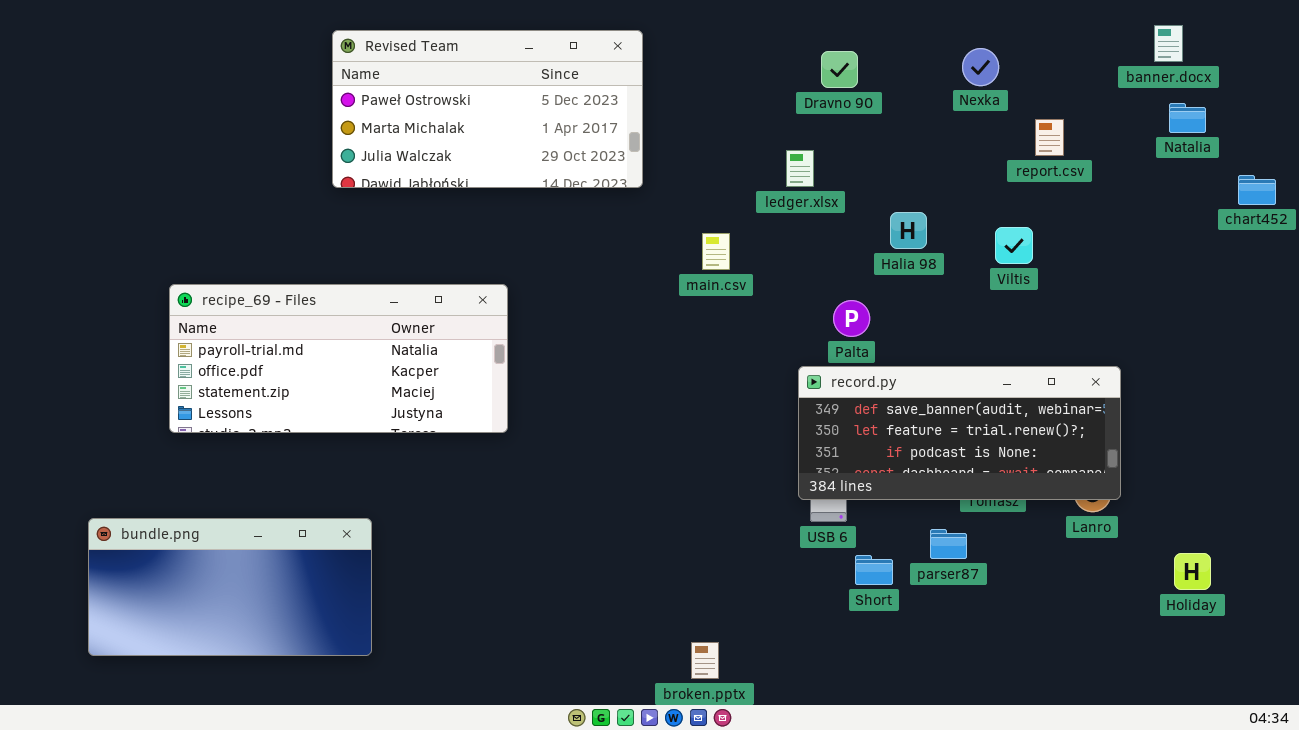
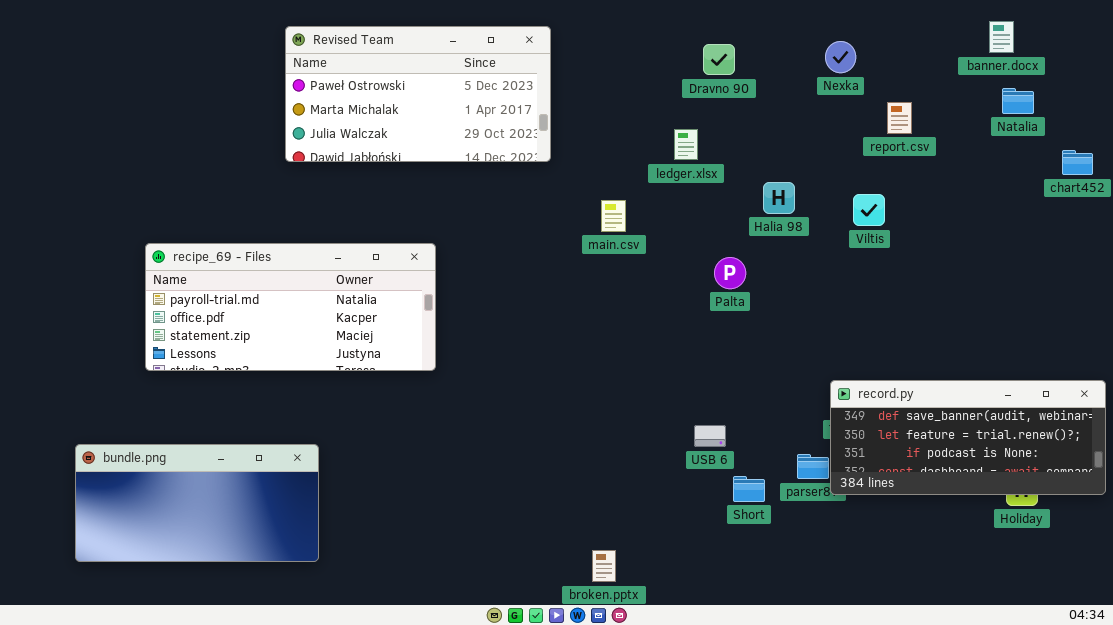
record.py: [798,366,1121,500] -> [830,380,1106,495], moved

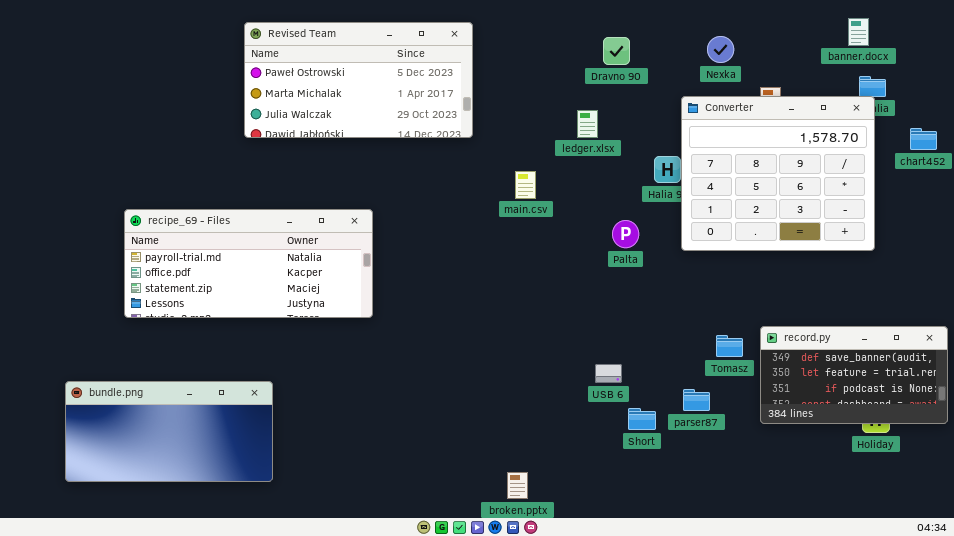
Converter: none -> [681,96,875,251], opened
record.py: [830,380,1106,495] -> [760,326,948,424], resized

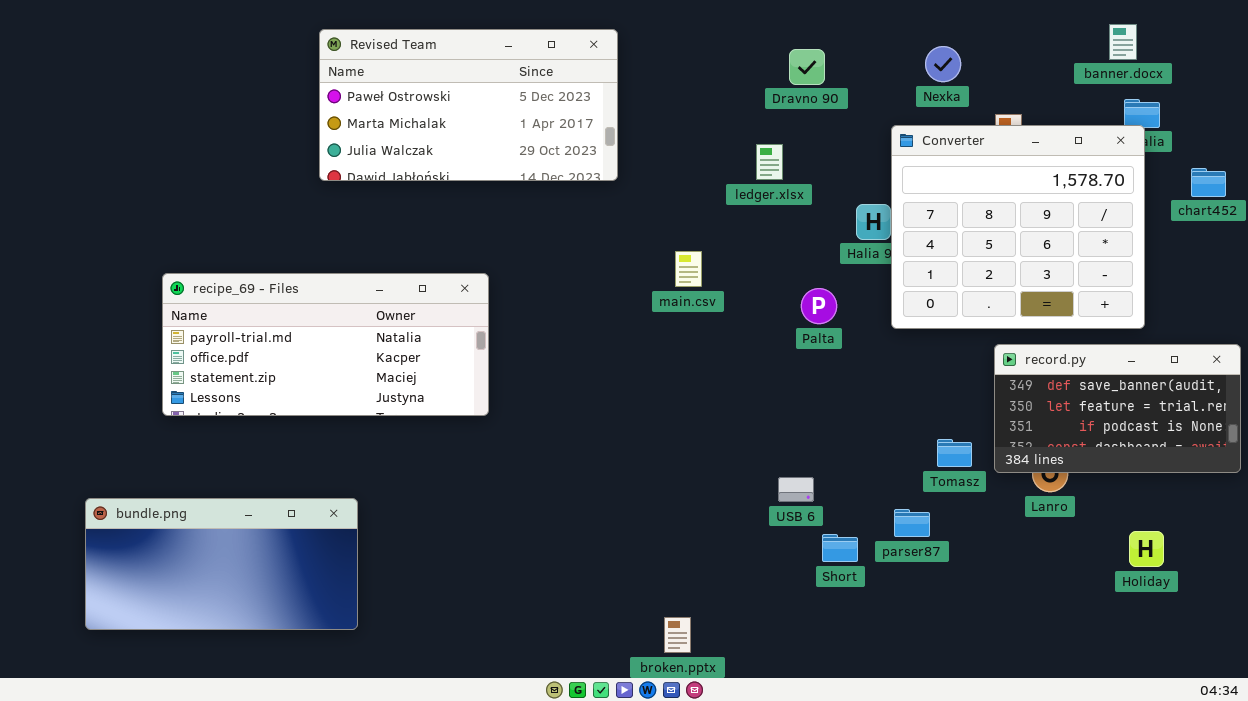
main.csv: [515,171,536,199] -> [675,251,702,287], moved
record.py: [760,326,948,424] -> [994,344,1241,473], moved

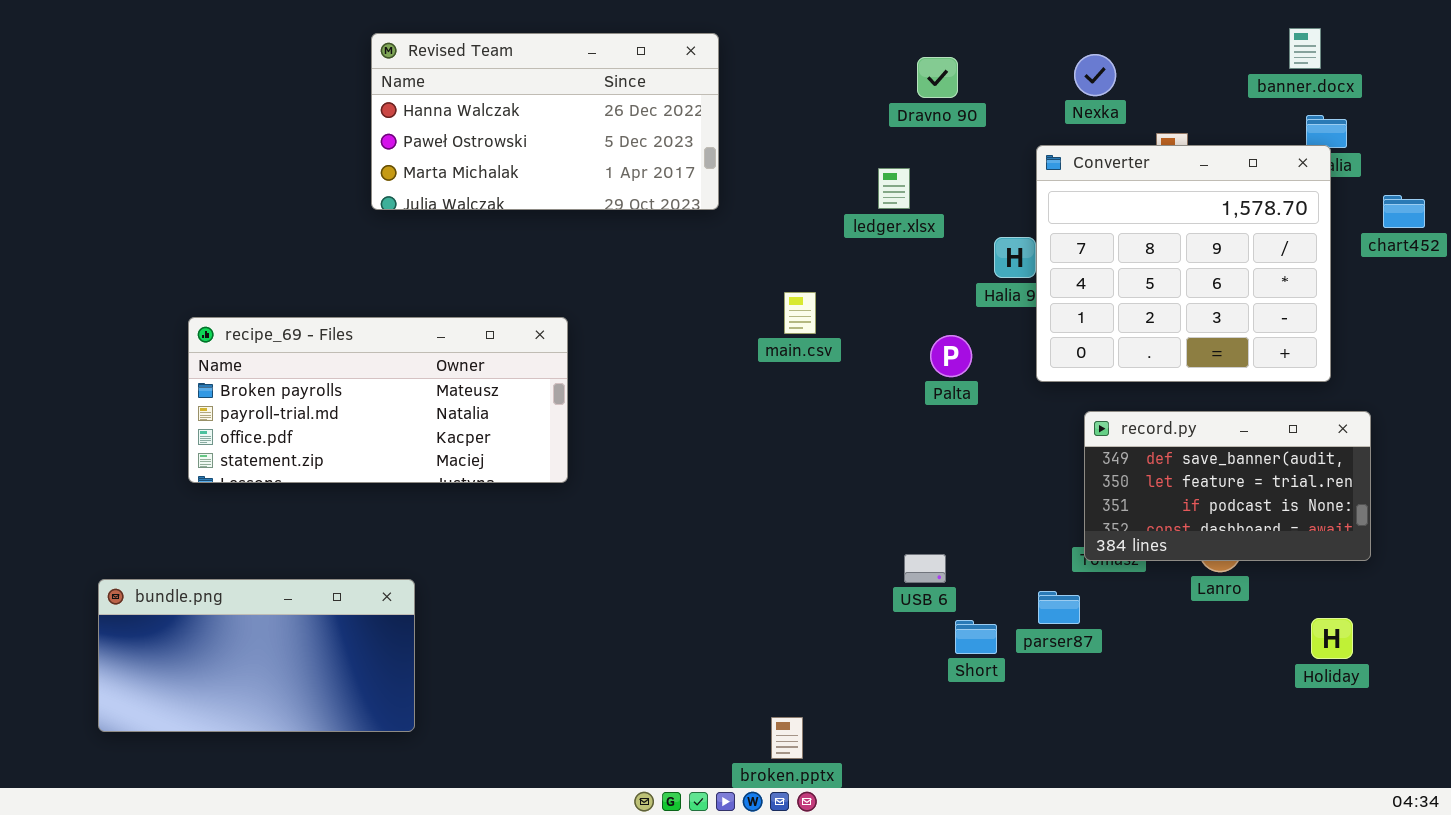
Revised Team: [319,29,618,181] -> [371,33,719,210], scrolled up 1 row
recipe_69 - Files: [162,273,489,416] -> [188,317,568,483], scrolled up 1 row
record.py: [994,344,1241,473] -> [1084,411,1371,561], moved

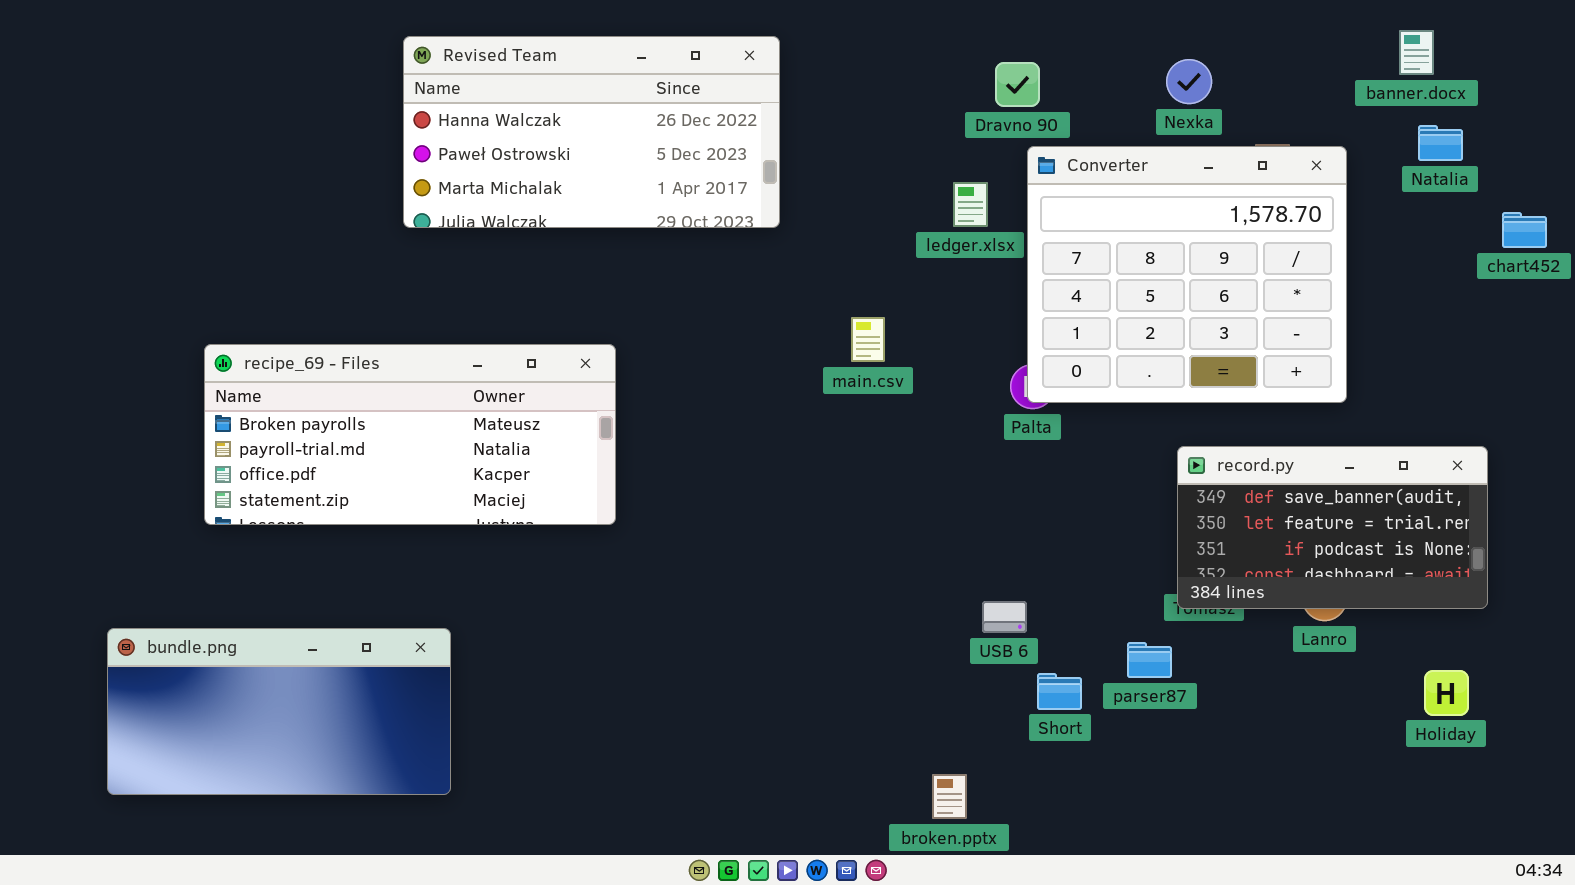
Converter: [1036,145,1331,382] -> [1027,146,1347,403], moved
broken.pptx: [771,717,803,759] -> [932,774,967,819], moved

